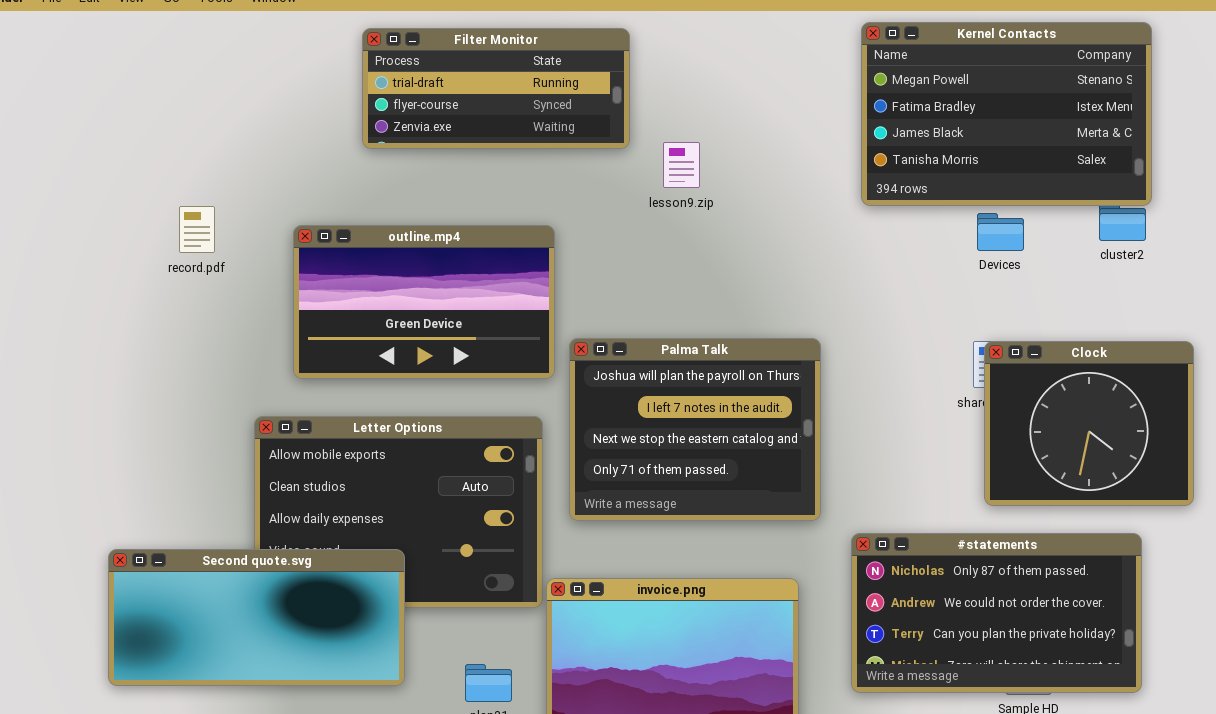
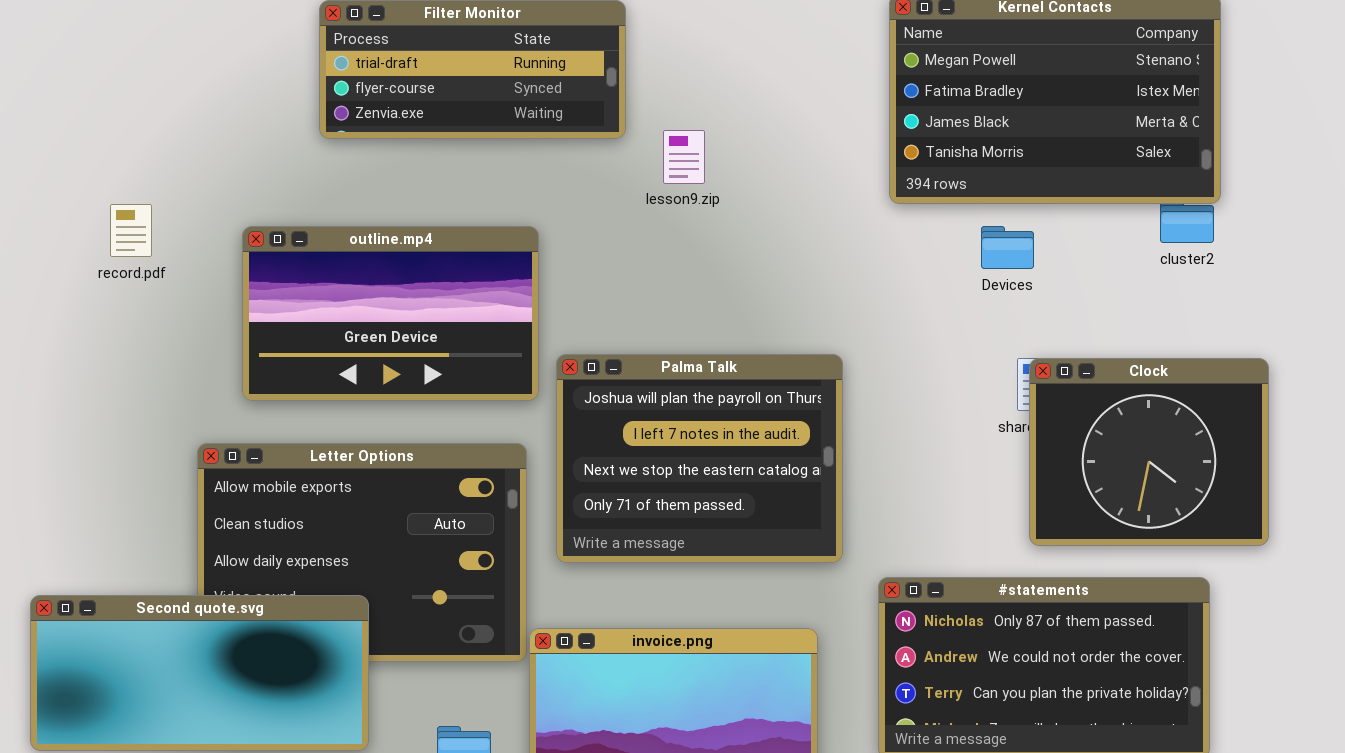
Devices: [977,213,1024,251] -> [981,226,1034,269], moved

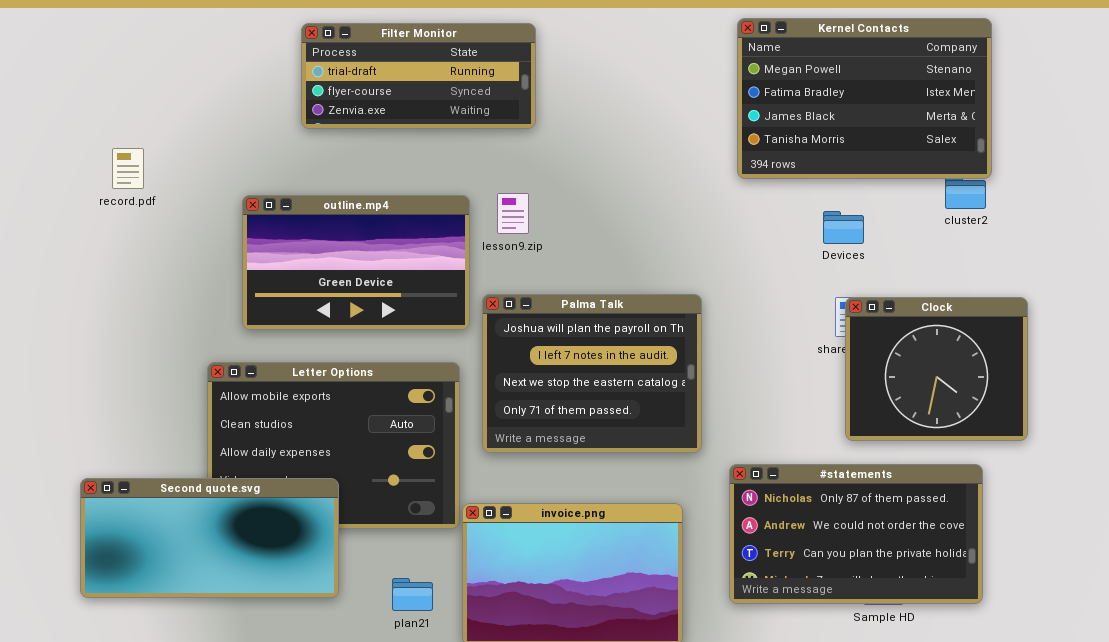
lesson9.zip: [663,130,705,184] -> [497,193,529,234], moved
record.pdf: [110,204,152,257] -> [112,148,144,189], moved
Devices: [981,226,1034,269] -> [823,211,864,244], moved

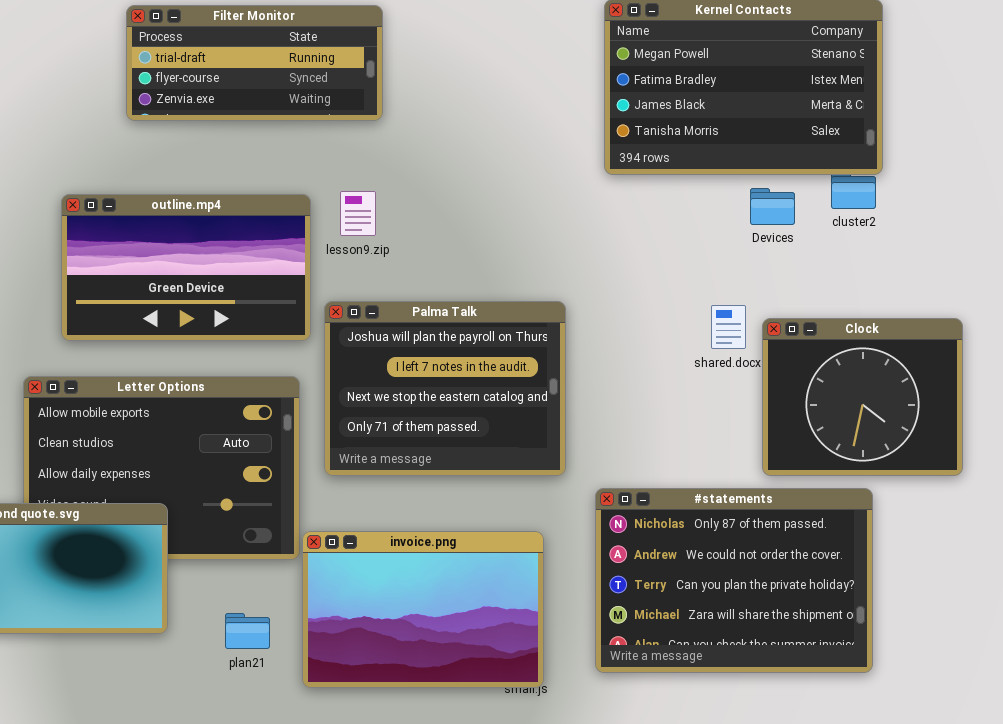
Devices: [823,211,864,244] -> [750,188,795,225], moved
Clock: [845,297,1028,441] -> [762,318,963,476], moved
#statements: [729,464,983,604] -> [595,488,873,673], resized

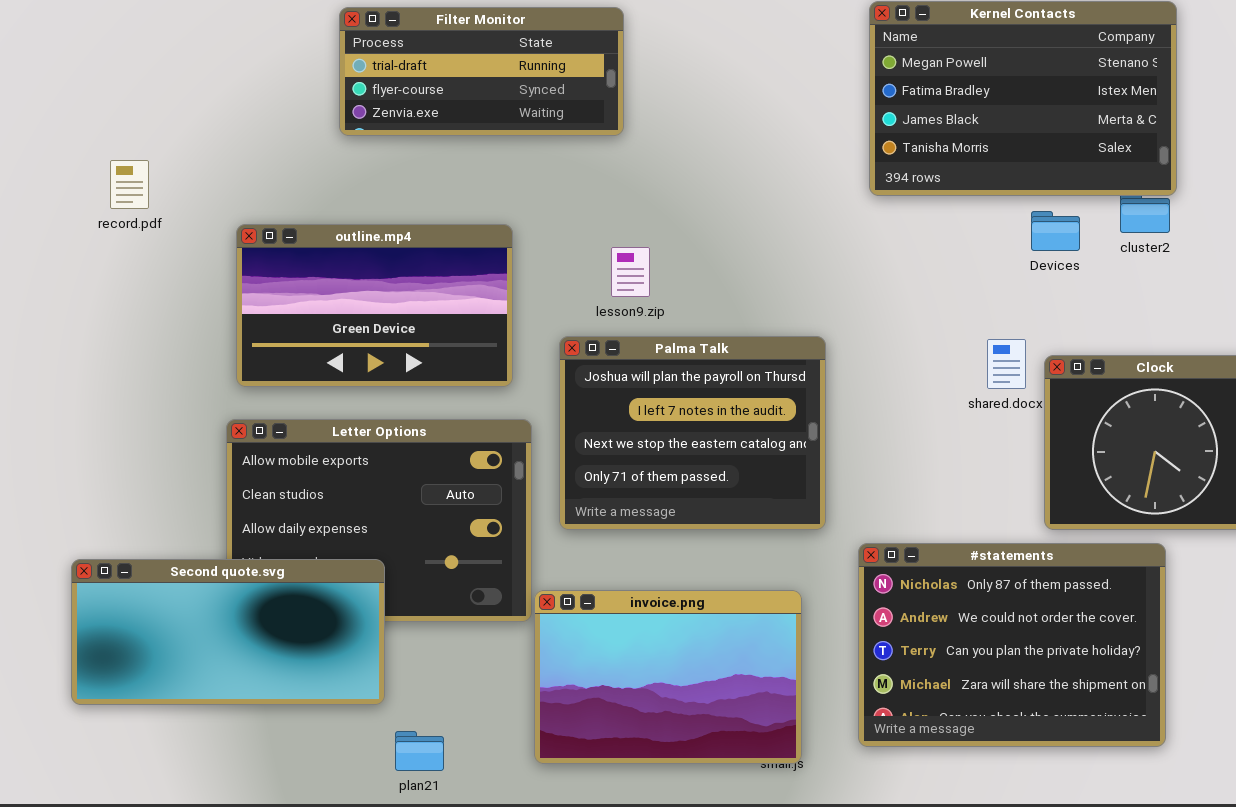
lesson9.zip: [340,191,376,236] -> [611,247,650,297], moved
outline.mp4: [61,194,311,341] -> [236,224,513,387], moved
plan21: [225,613,270,649] -> [395,731,444,771], moved

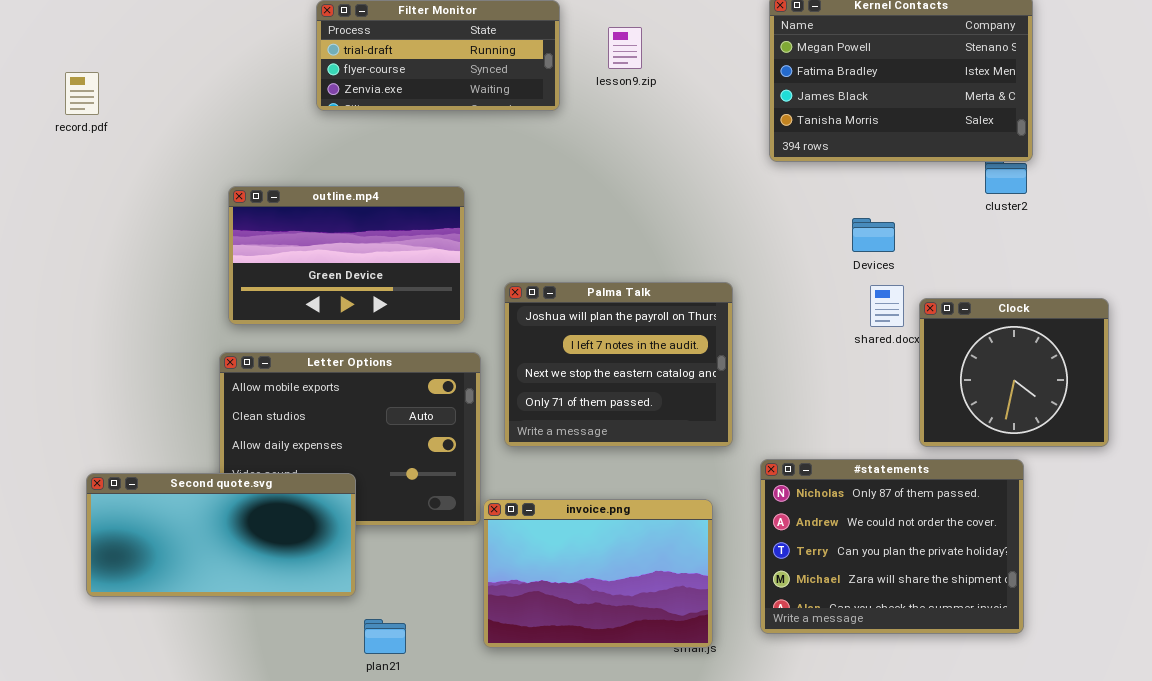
record.pdf: [110,160,149,209] -> [65,72,99,115], moved
Devices: [1031,211,1080,251] -> [852,218,895,252], moved
lesson9.zip: [611,247,650,297] -> [608,27,642,69], moved

